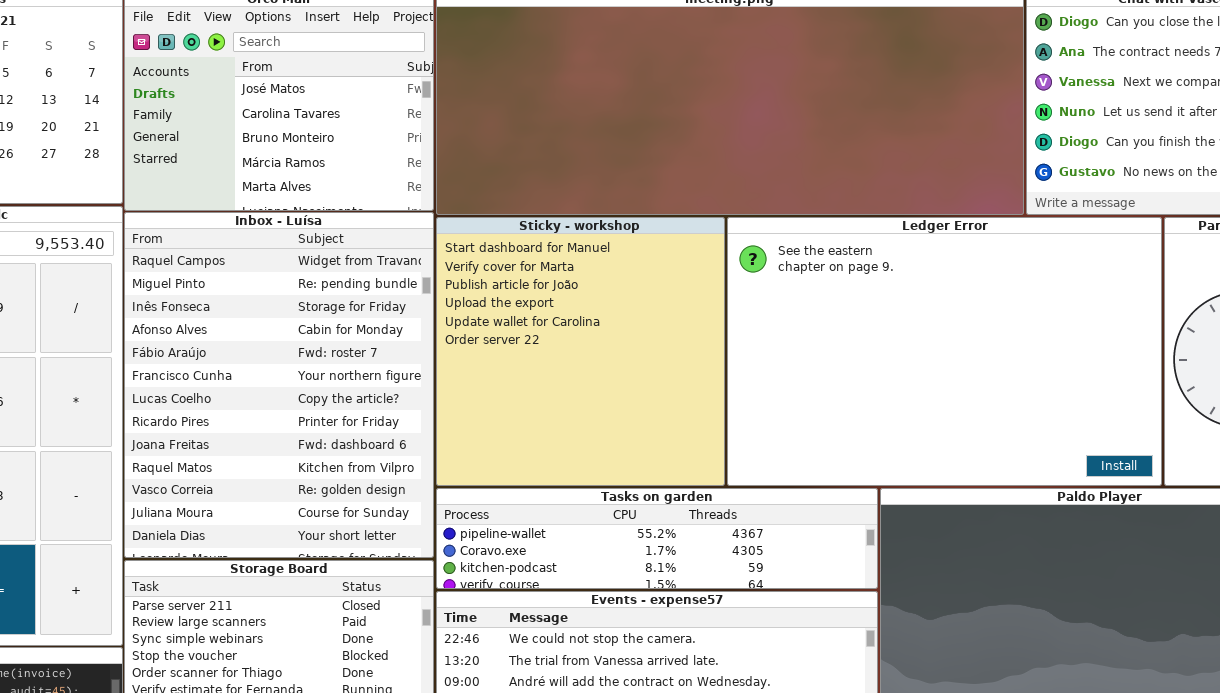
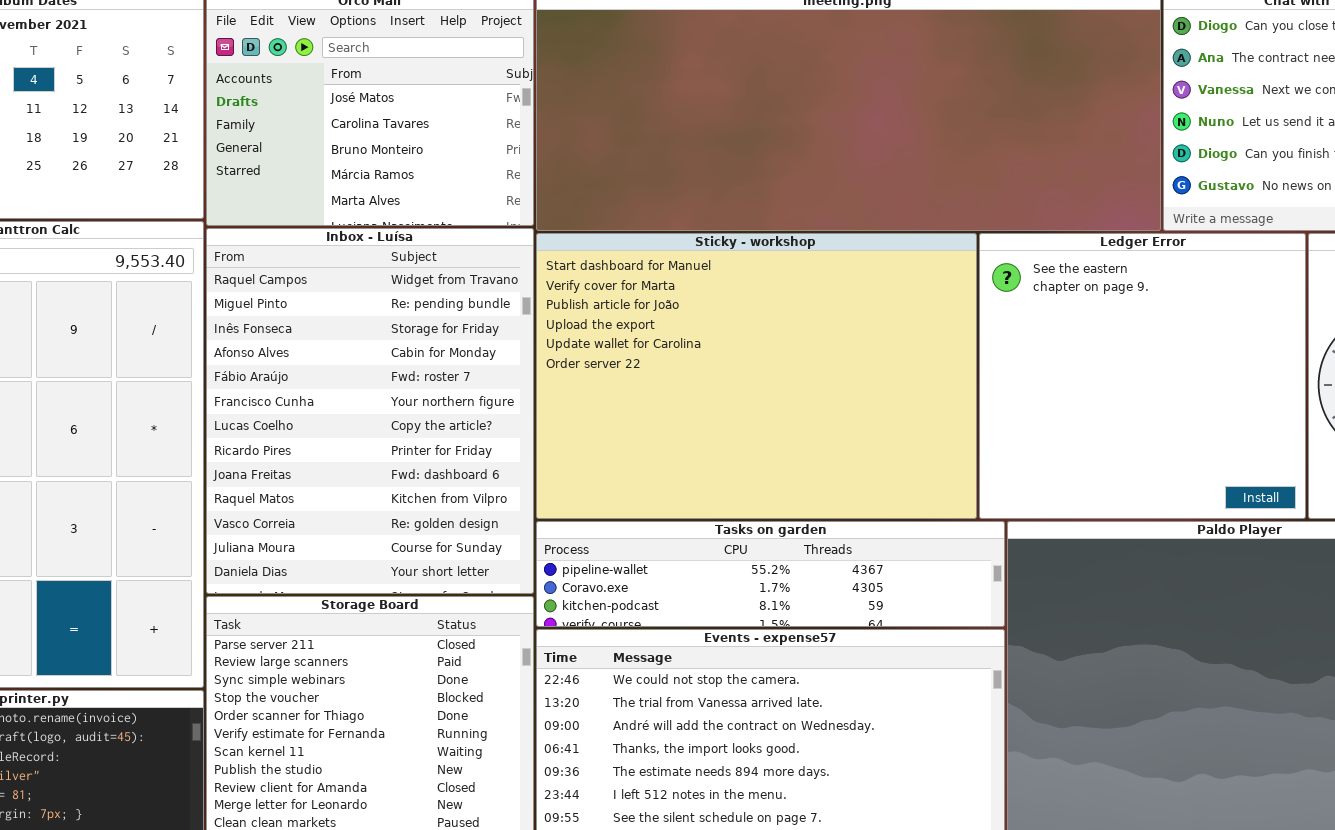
Sticky - workshop: [436,217,725,486] -> [536,233,977,519], resized
Ledger Error: [727,217,1162,486] -> [979,233,1306,519], resized

